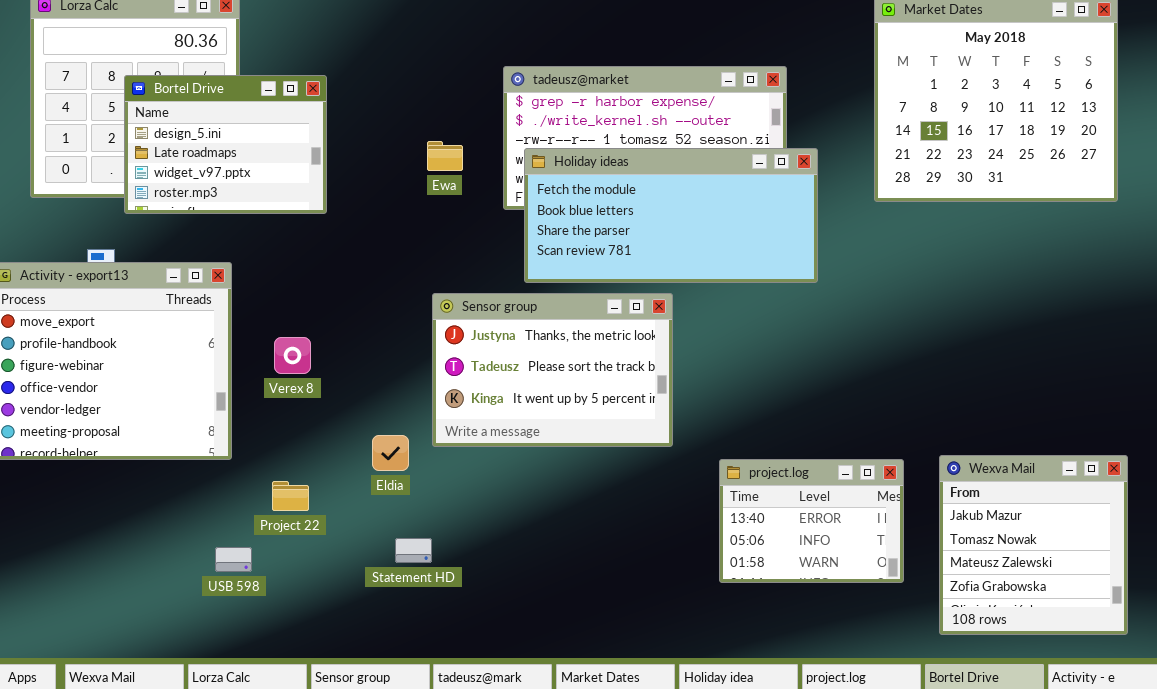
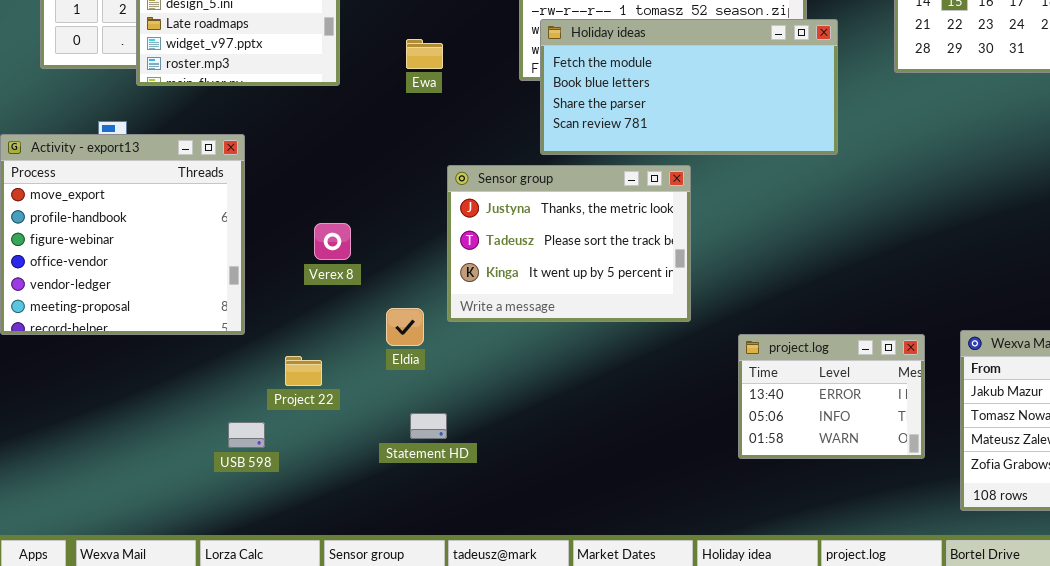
Ewa: [427,141,463,171] -> [406,39,443,69], moved
Verex 8: [274,337,311,374] -> [314,223,351,260], moved

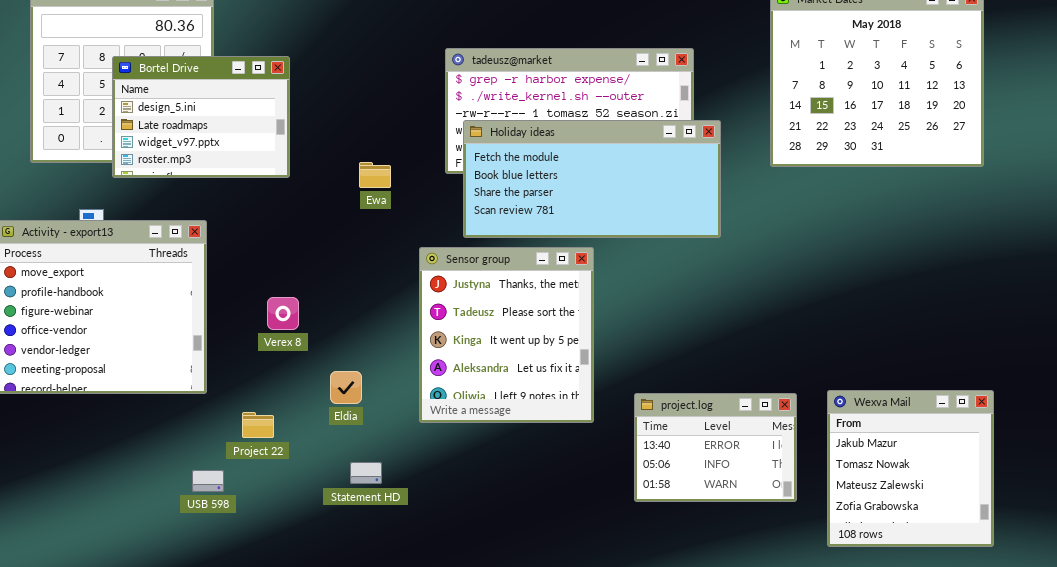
Ewa: [406,39,443,69] -> [359,162,391,188], moved
Sensor group: [447,165,691,322] -> [419,247,594,423], resized

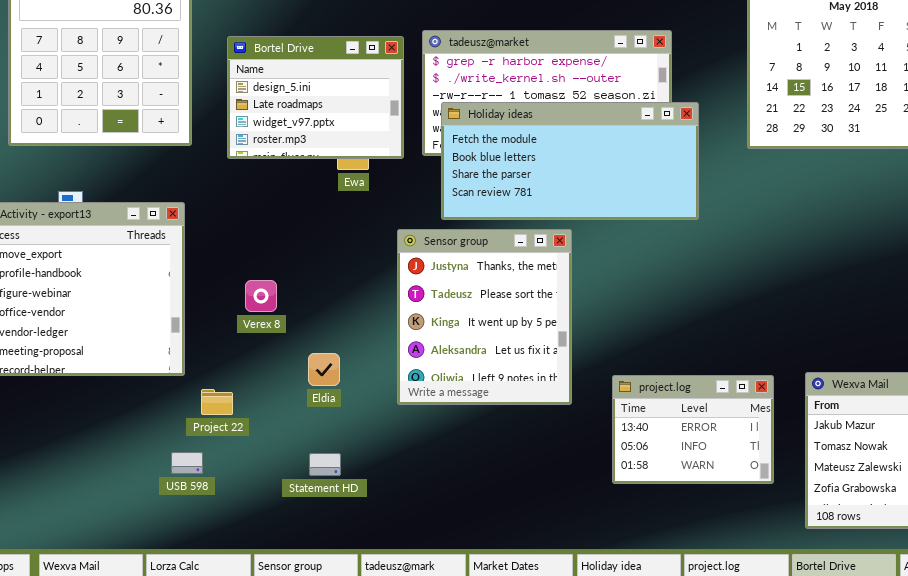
Bortel Drive: [112,56,290,178] -> [227,36,404,159], moved
Project 22: [242,412,274,438] -> [201,389,233,415], moved
Statement HD: [350,462,382,484] -> [309,453,341,476], moved

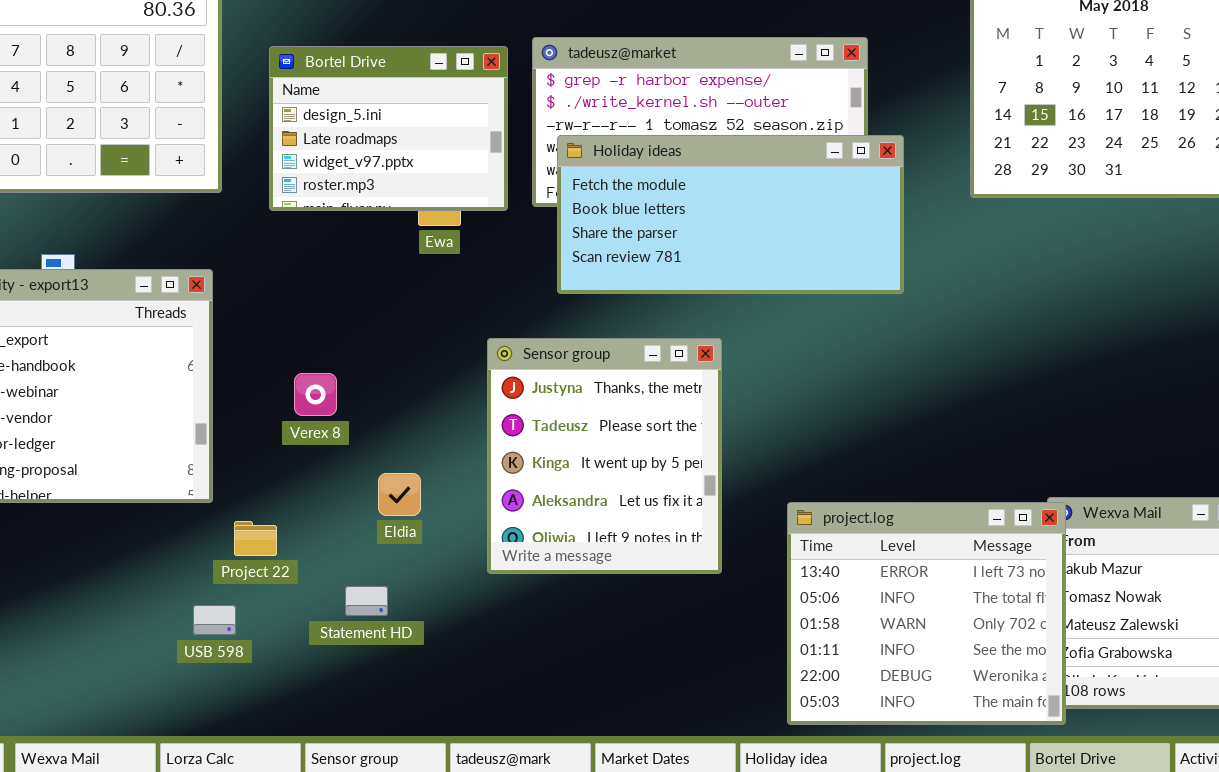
Sensor group: [397,229,572,405] -> [487,338,722,574], moved
project.log: [612,375,774,484] -> [787,502,1066,725], resized
Statement HD: [309,453,341,476] -> [345,586,388,616], moved

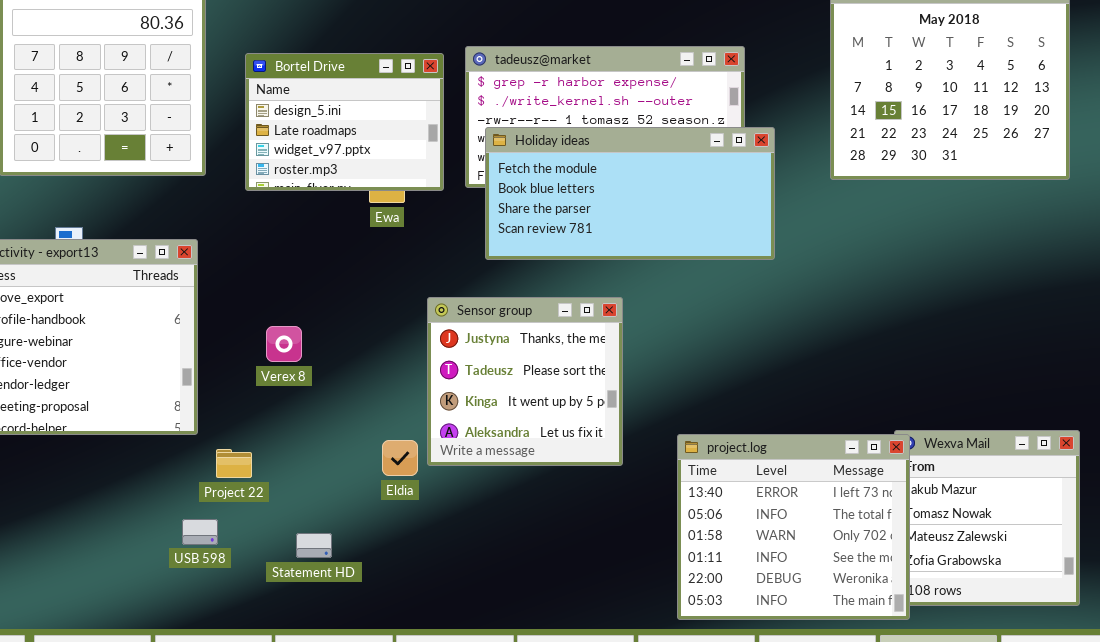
Sensor group: [487,338,722,574] -> [427,297,623,466], resized
Eldia: [378,473,421,516] -> [382,440,418,476], moved
Statement HD: [345,586,388,616] -> [296,533,332,558], moved

